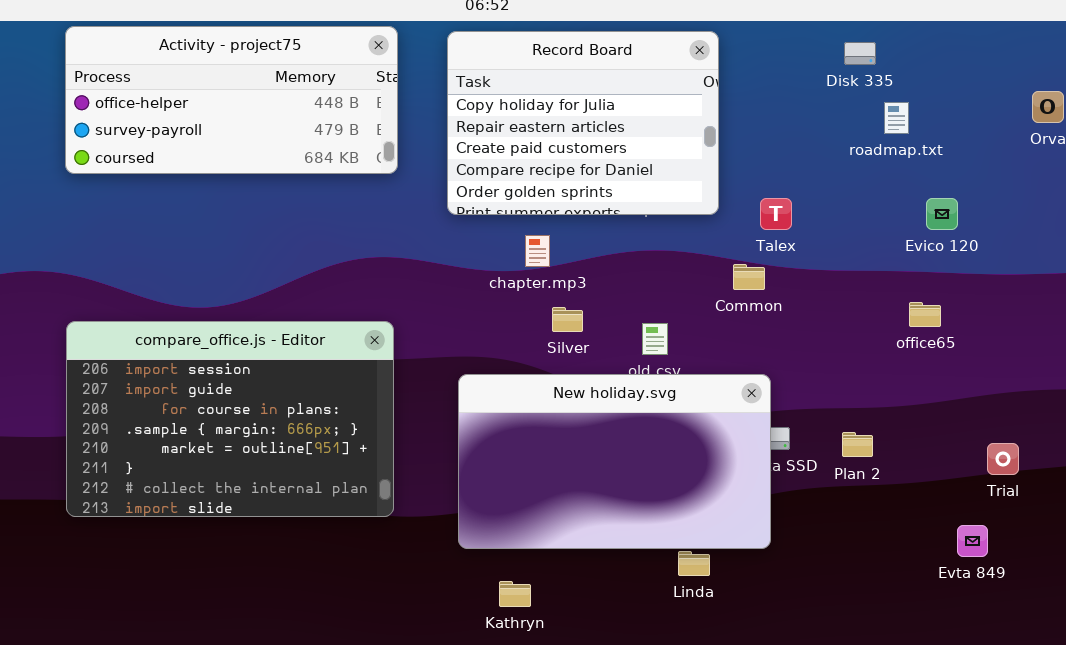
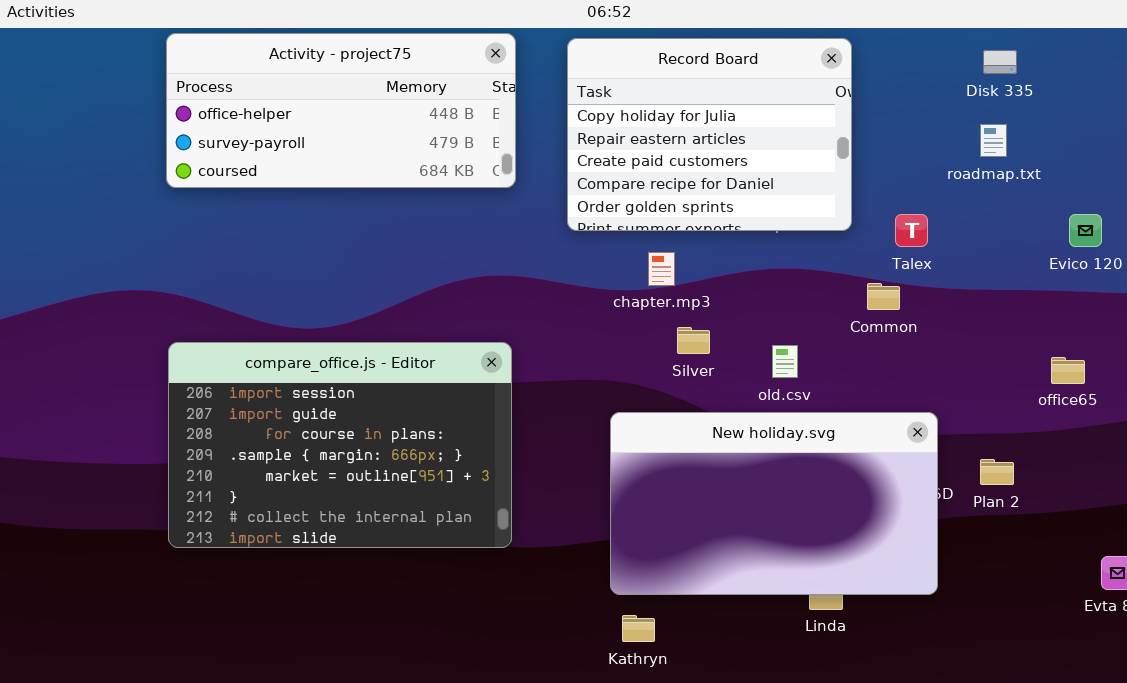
roadmap.txt: [884,102,909,134] -> [980,124,1007,157], moved
office65: [909,302,941,327] -> [1051,357,1085,384], moved
New holiday.svg: [458,374,771,549] -> [610,412,938,595], moved

